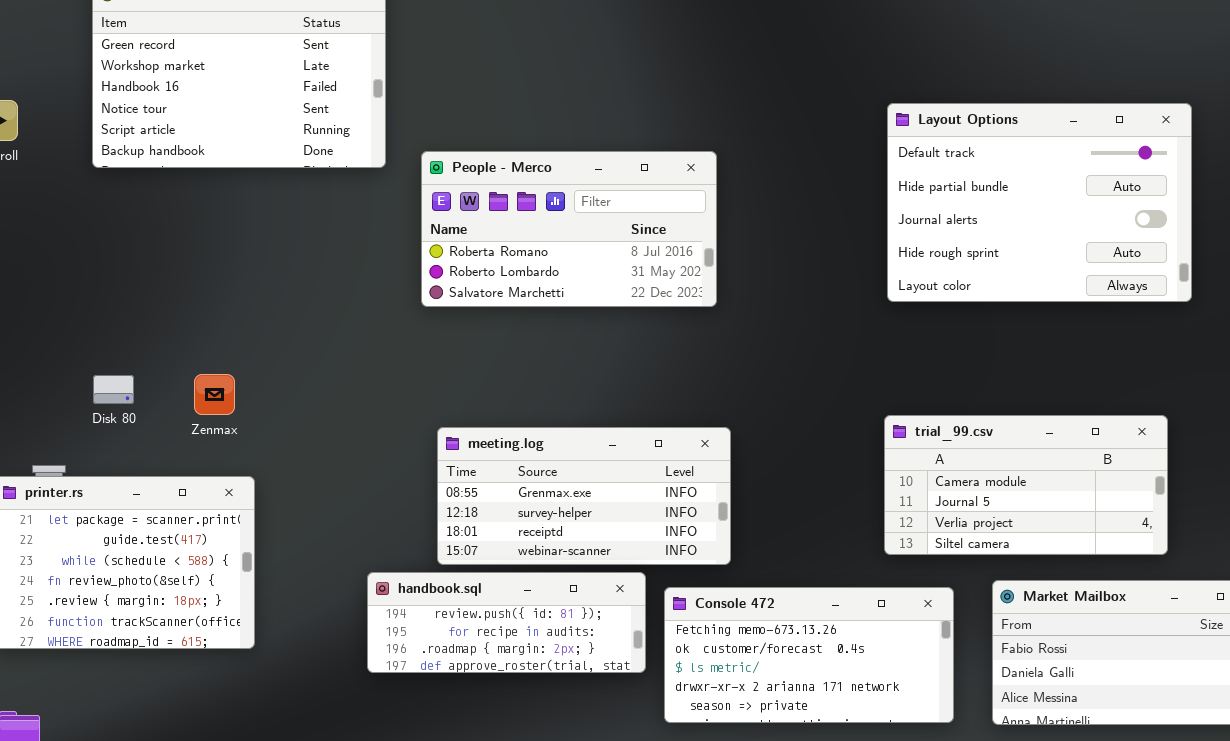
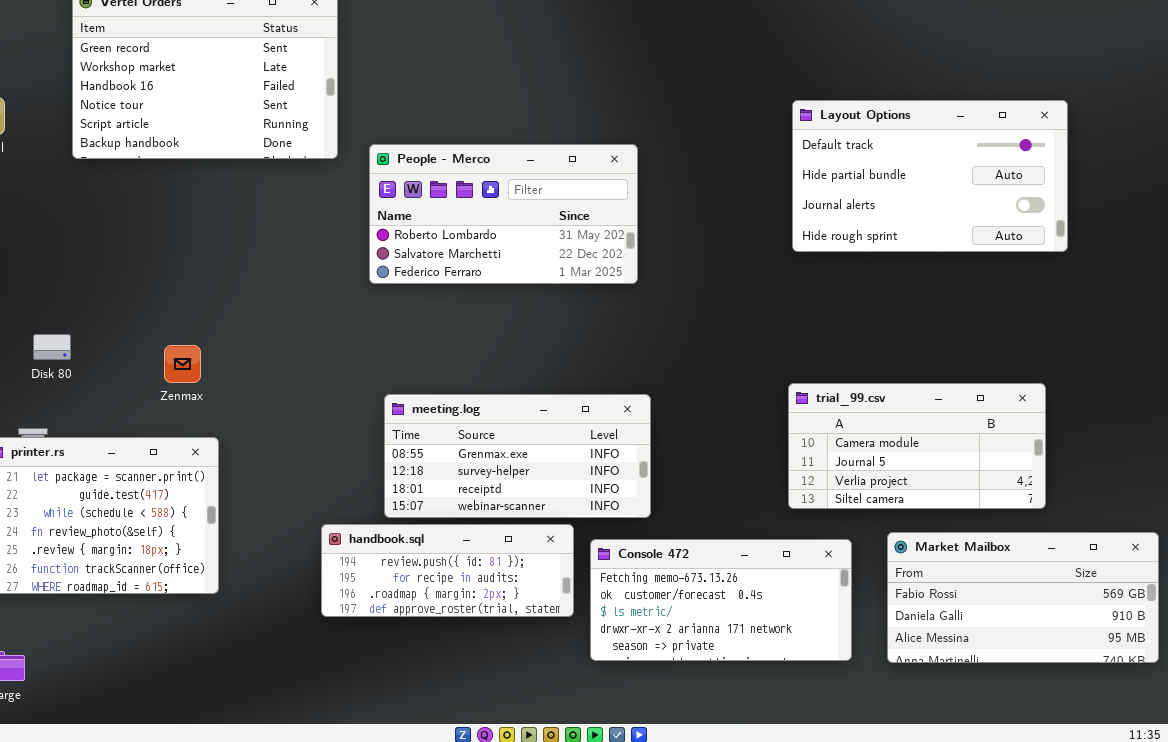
Layout Options: [887,103,1192,302] -> [792,100,1068,252], resized
People - Merco: [421,151,717,307] -> [369,144,638,284], scrolled down 1 row
Disk 80: [93,375,134,404] -> [33,334,71,360], moved

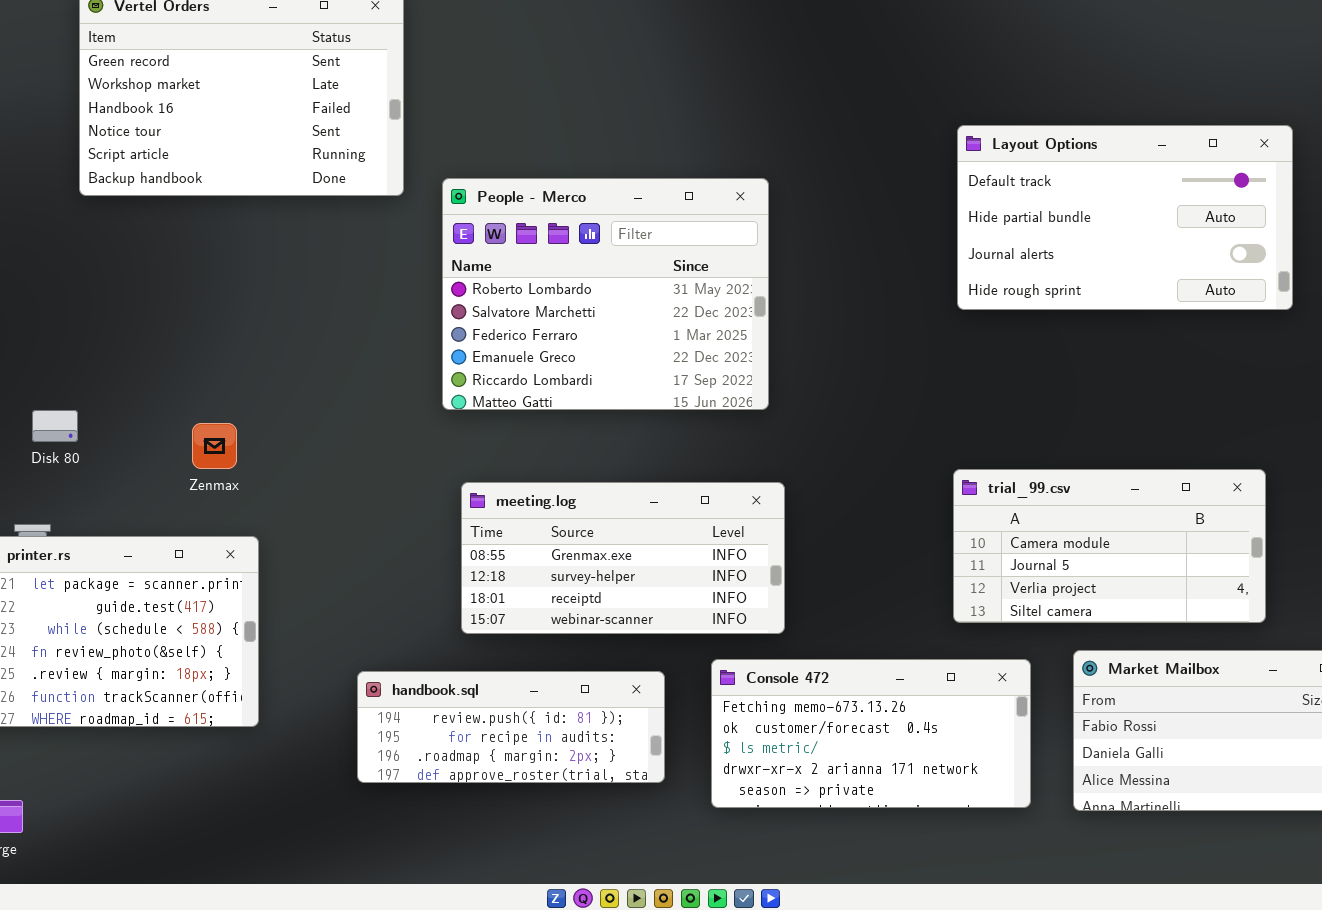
People - Merco: [369,144,638,284] -> [442,178,769,410], resized
handbook.sql: [321,524,574,617] -> [357,671,665,783], moved

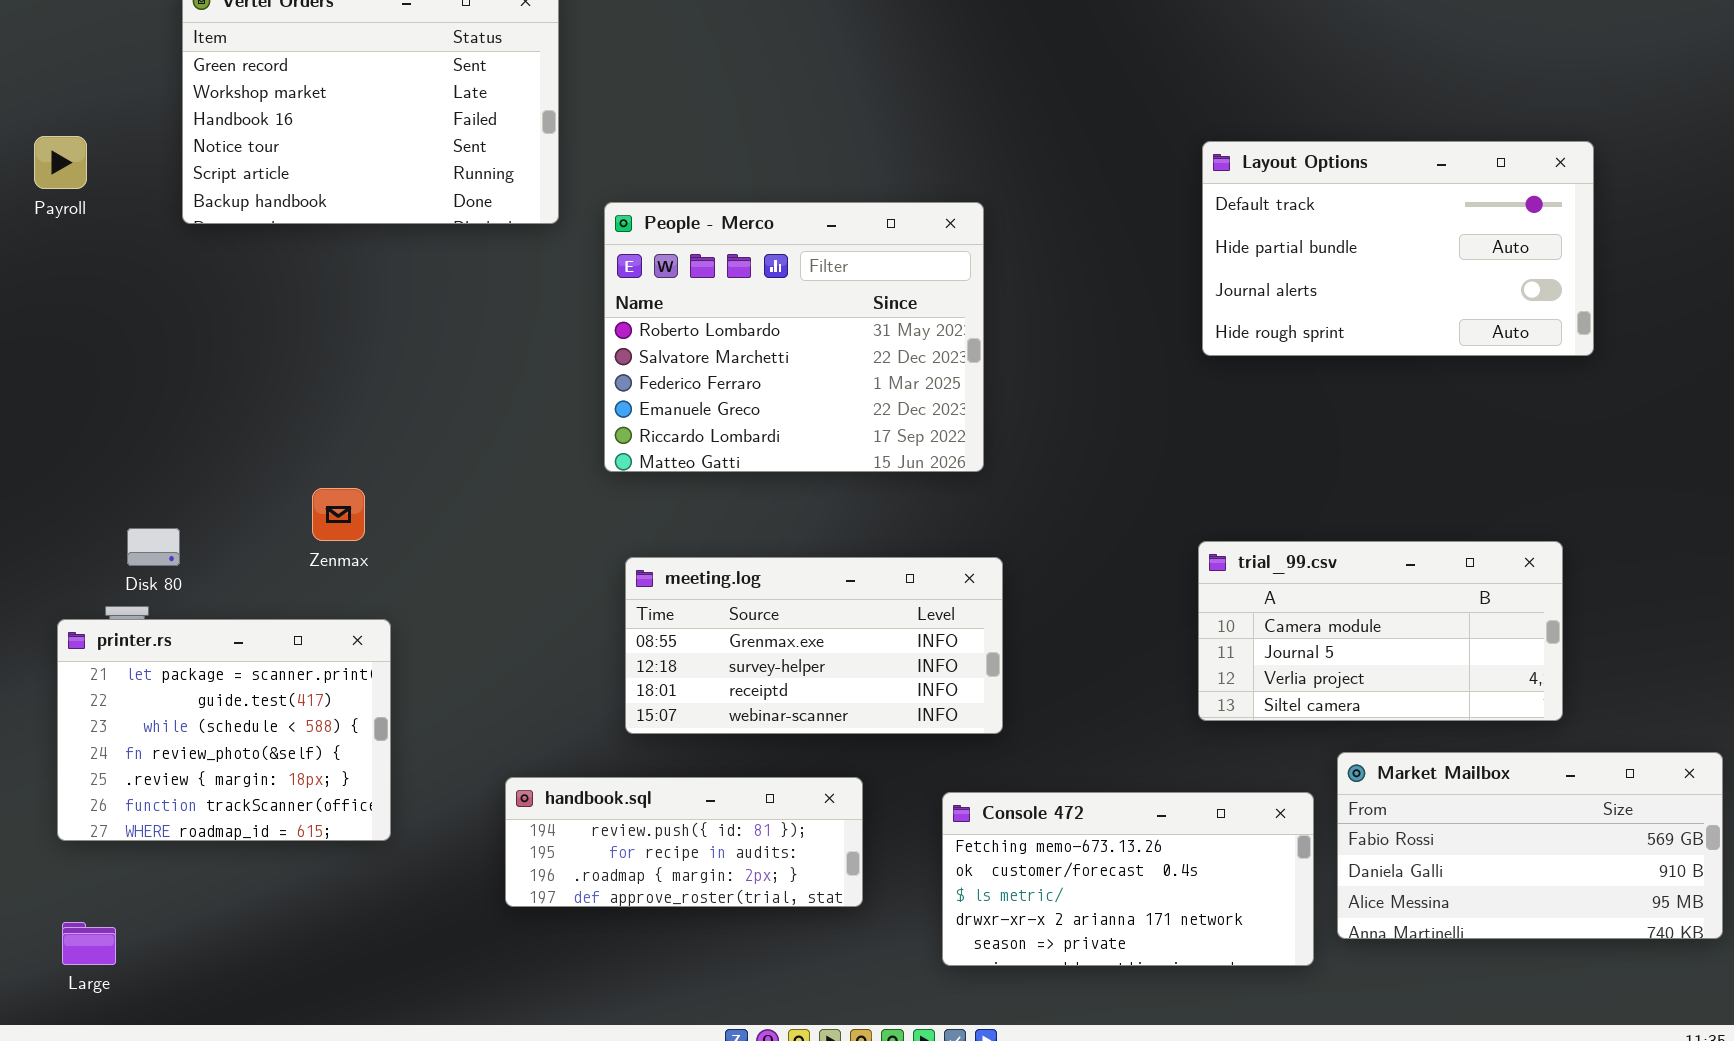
Disk 80: [32,410,78,442] -> [127,528,180,566], moved
Console 472: [711,659,1031,808] -> [942,792,1314,966], moved

